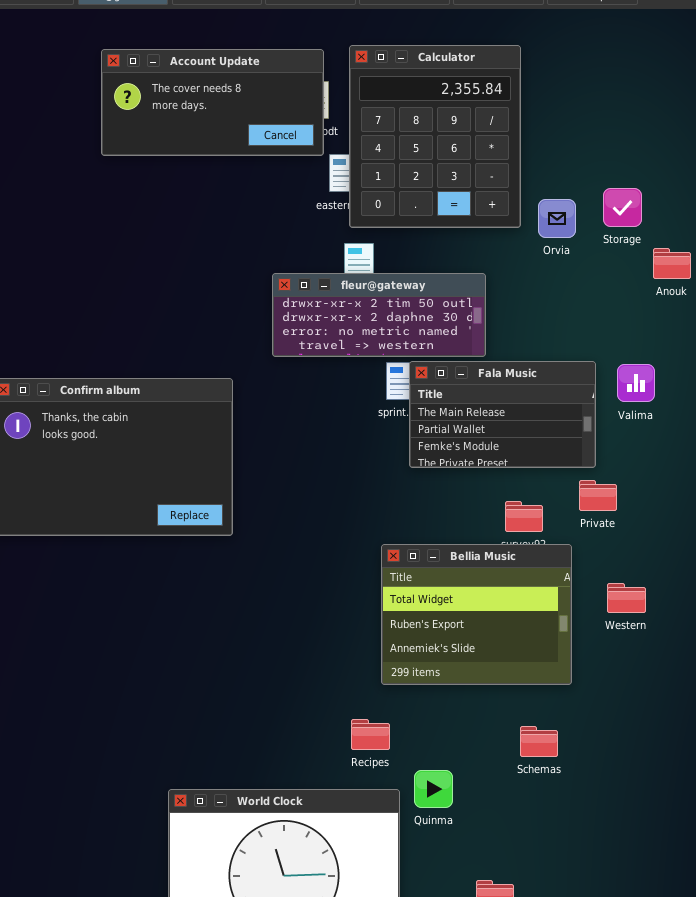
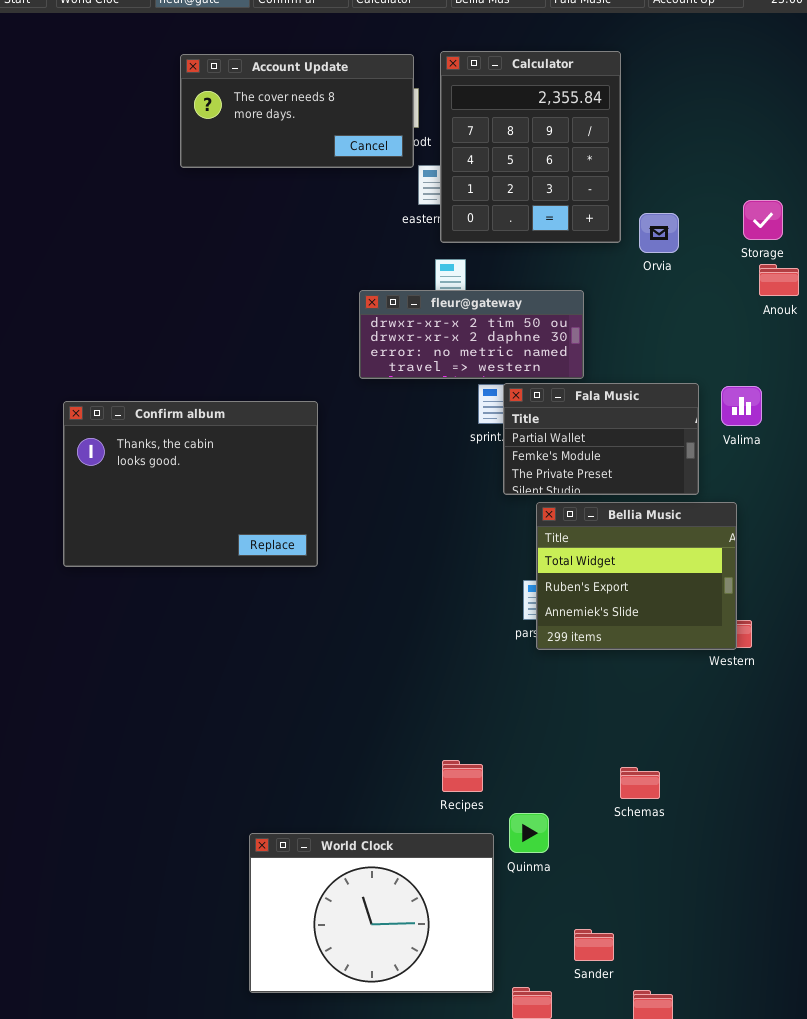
Storage: [603,188,642,227] -> [743,200,783,240], moved
Fala Music: [409,361,596,468] -> [503,383,699,495], scrolled down 1 row
Bellia Music: [381,544,572,685] -> [536,502,737,650], moved

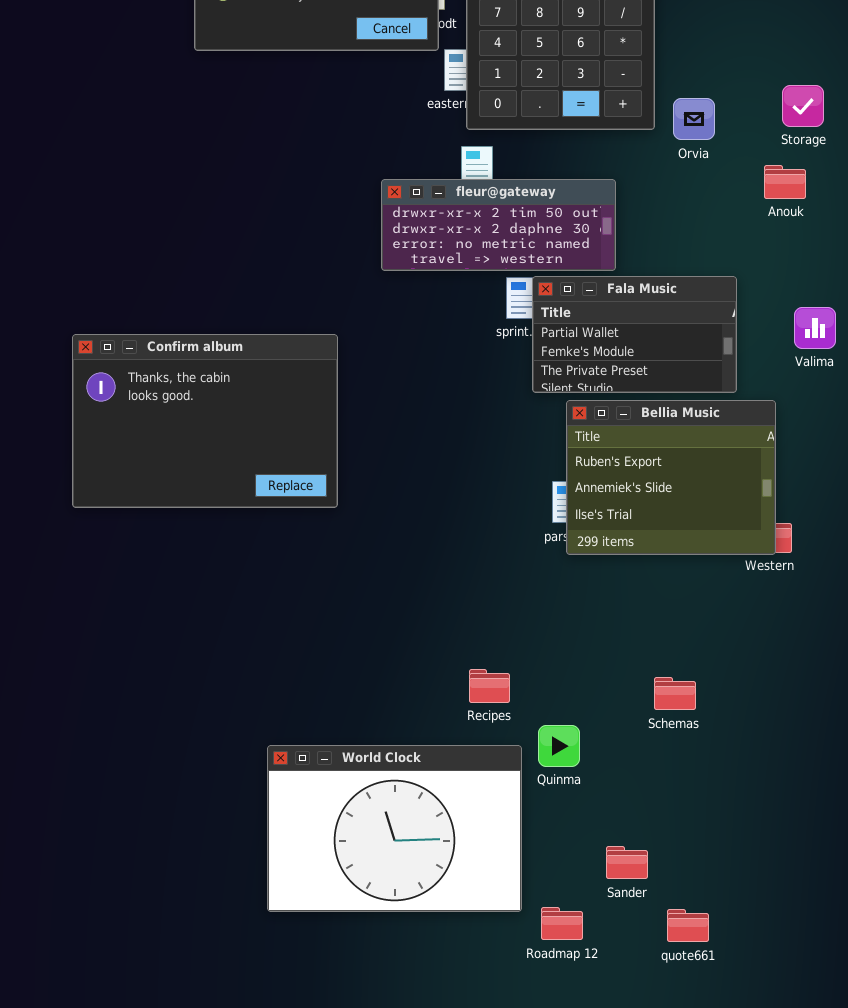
Anouk: [759,264,799,296] -> [764,165,806,199], moved
Valima: [721,386,762,426] -> [794,307,836,349], moved
Confirm album: [63,401,318,567] -> [72,334,338,508], moved
Bellia Music: [536,502,737,650] -> [566,400,776,555], scrolled down 1 row

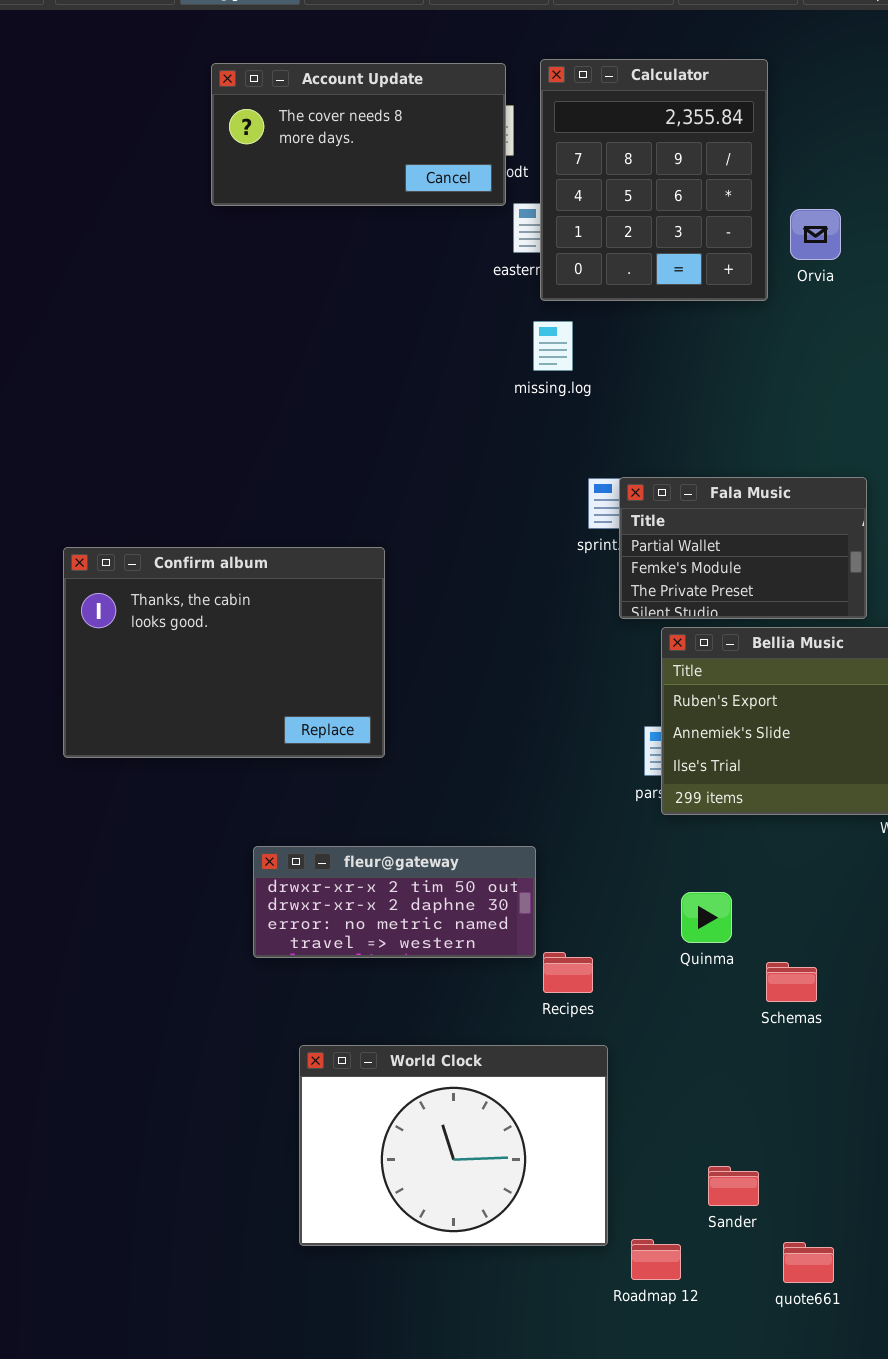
Orvia: [673,98,715,140] -> [790,209,841,260], moved
fleur@gateway: [381,179,616,271] -> [253,846,536,958], moved
Quinma: [538,725,580,767] -> [681,892,732,943], moved

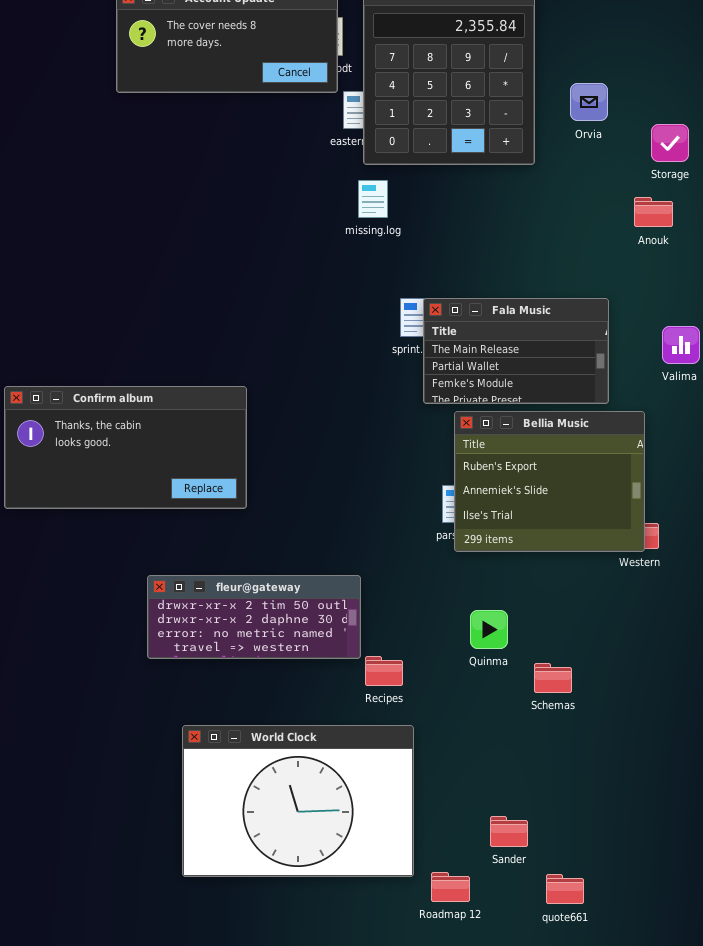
Orvia: [790,209,841,260] -> [570,83,608,121], moved
Fala Music: [619,477,867,619] -> [423,298,609,404], scrolled up 1 row
Confirm album: [63,547,385,758] -> [4,386,247,509], resized

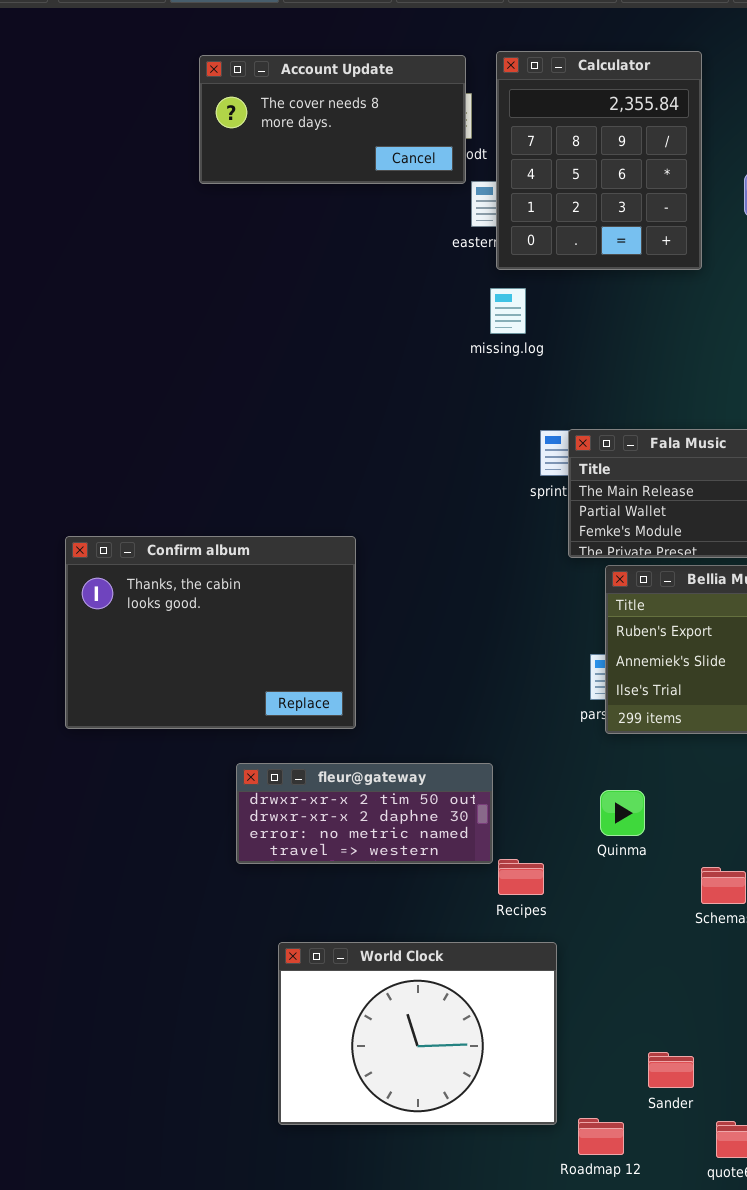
Confirm album: [4,386,247,509] -> [65,536,356,729], resized
Quinma: [470,610,508,649] -> [600,790,645,836], moved

